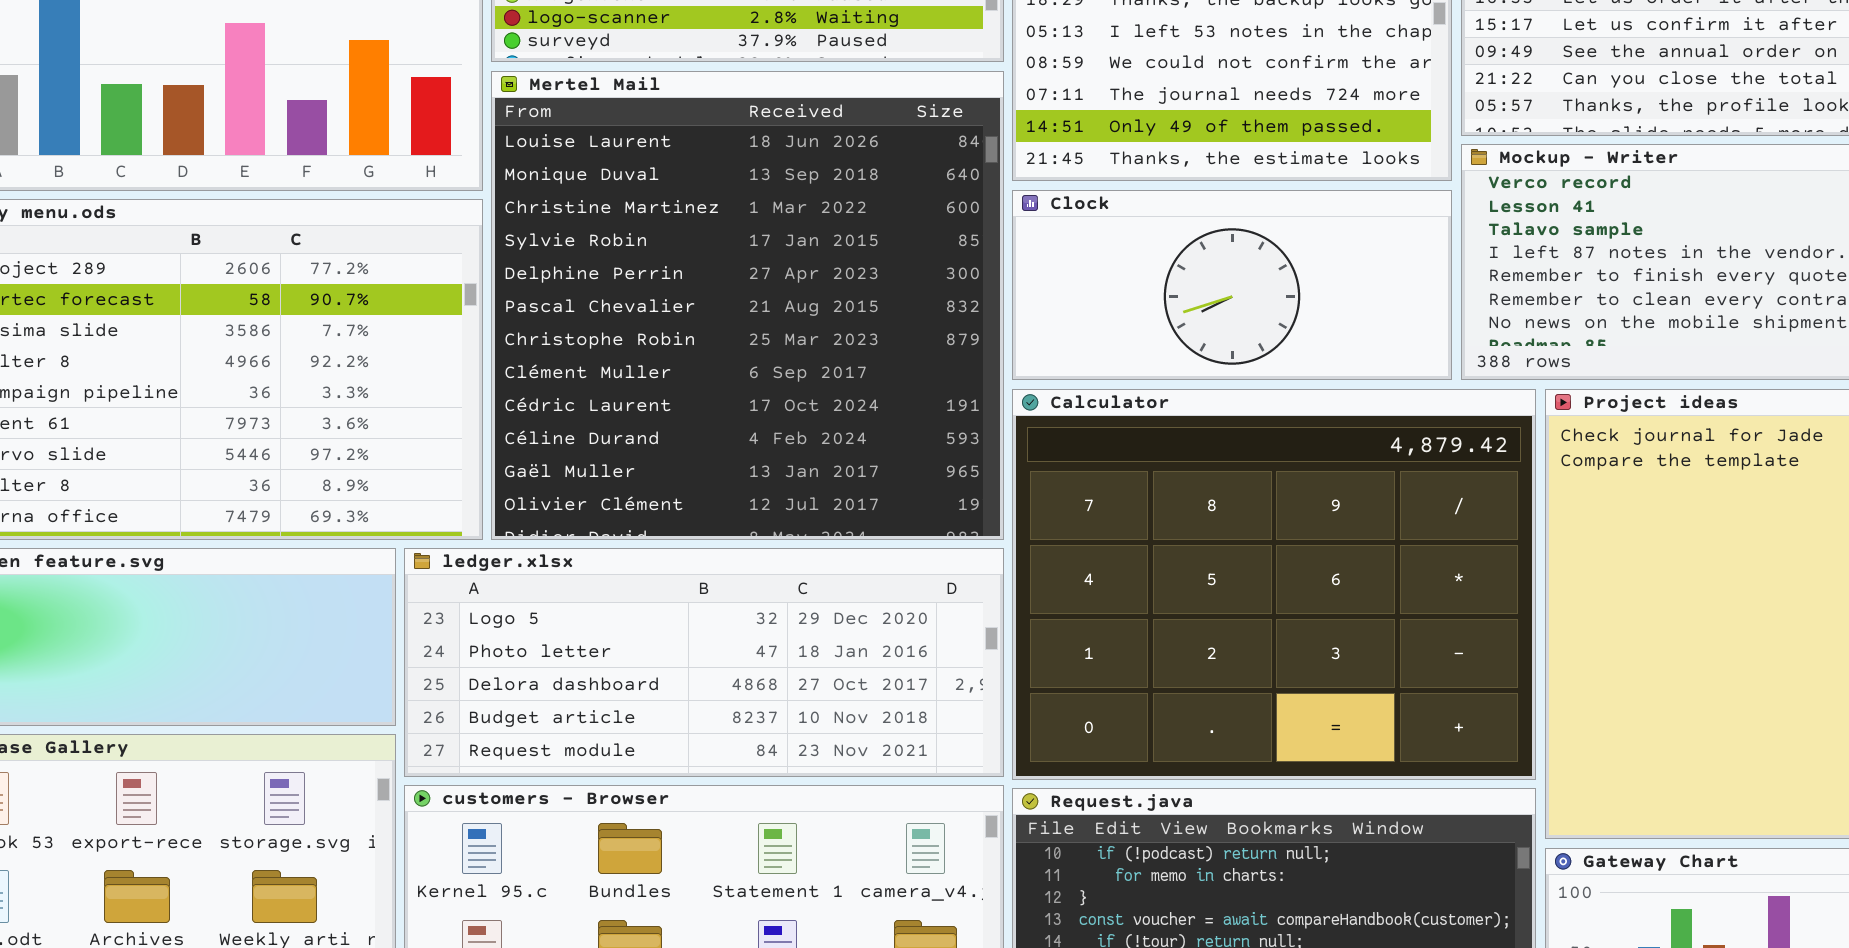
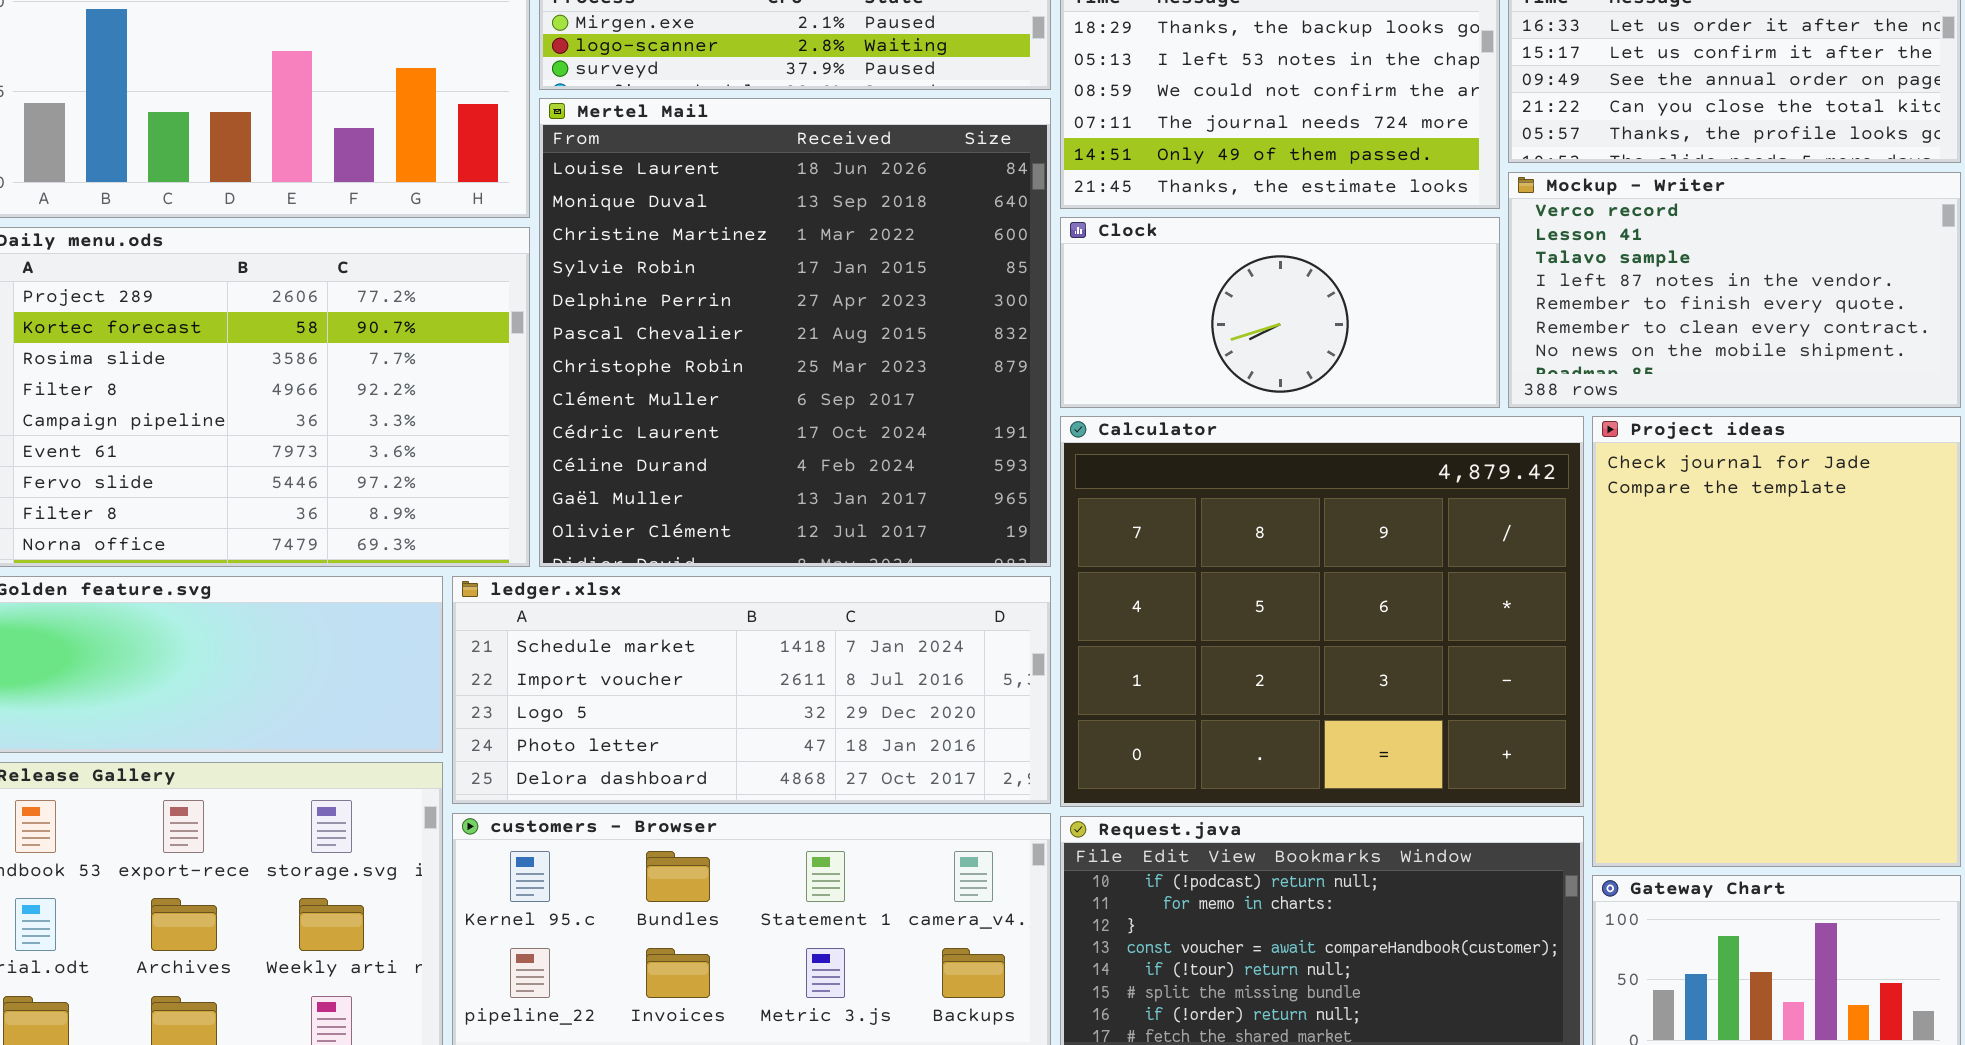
ledger.xlsx: [404,548,1004,777] -> [452,576,1051,804], scrolled up 2 rows

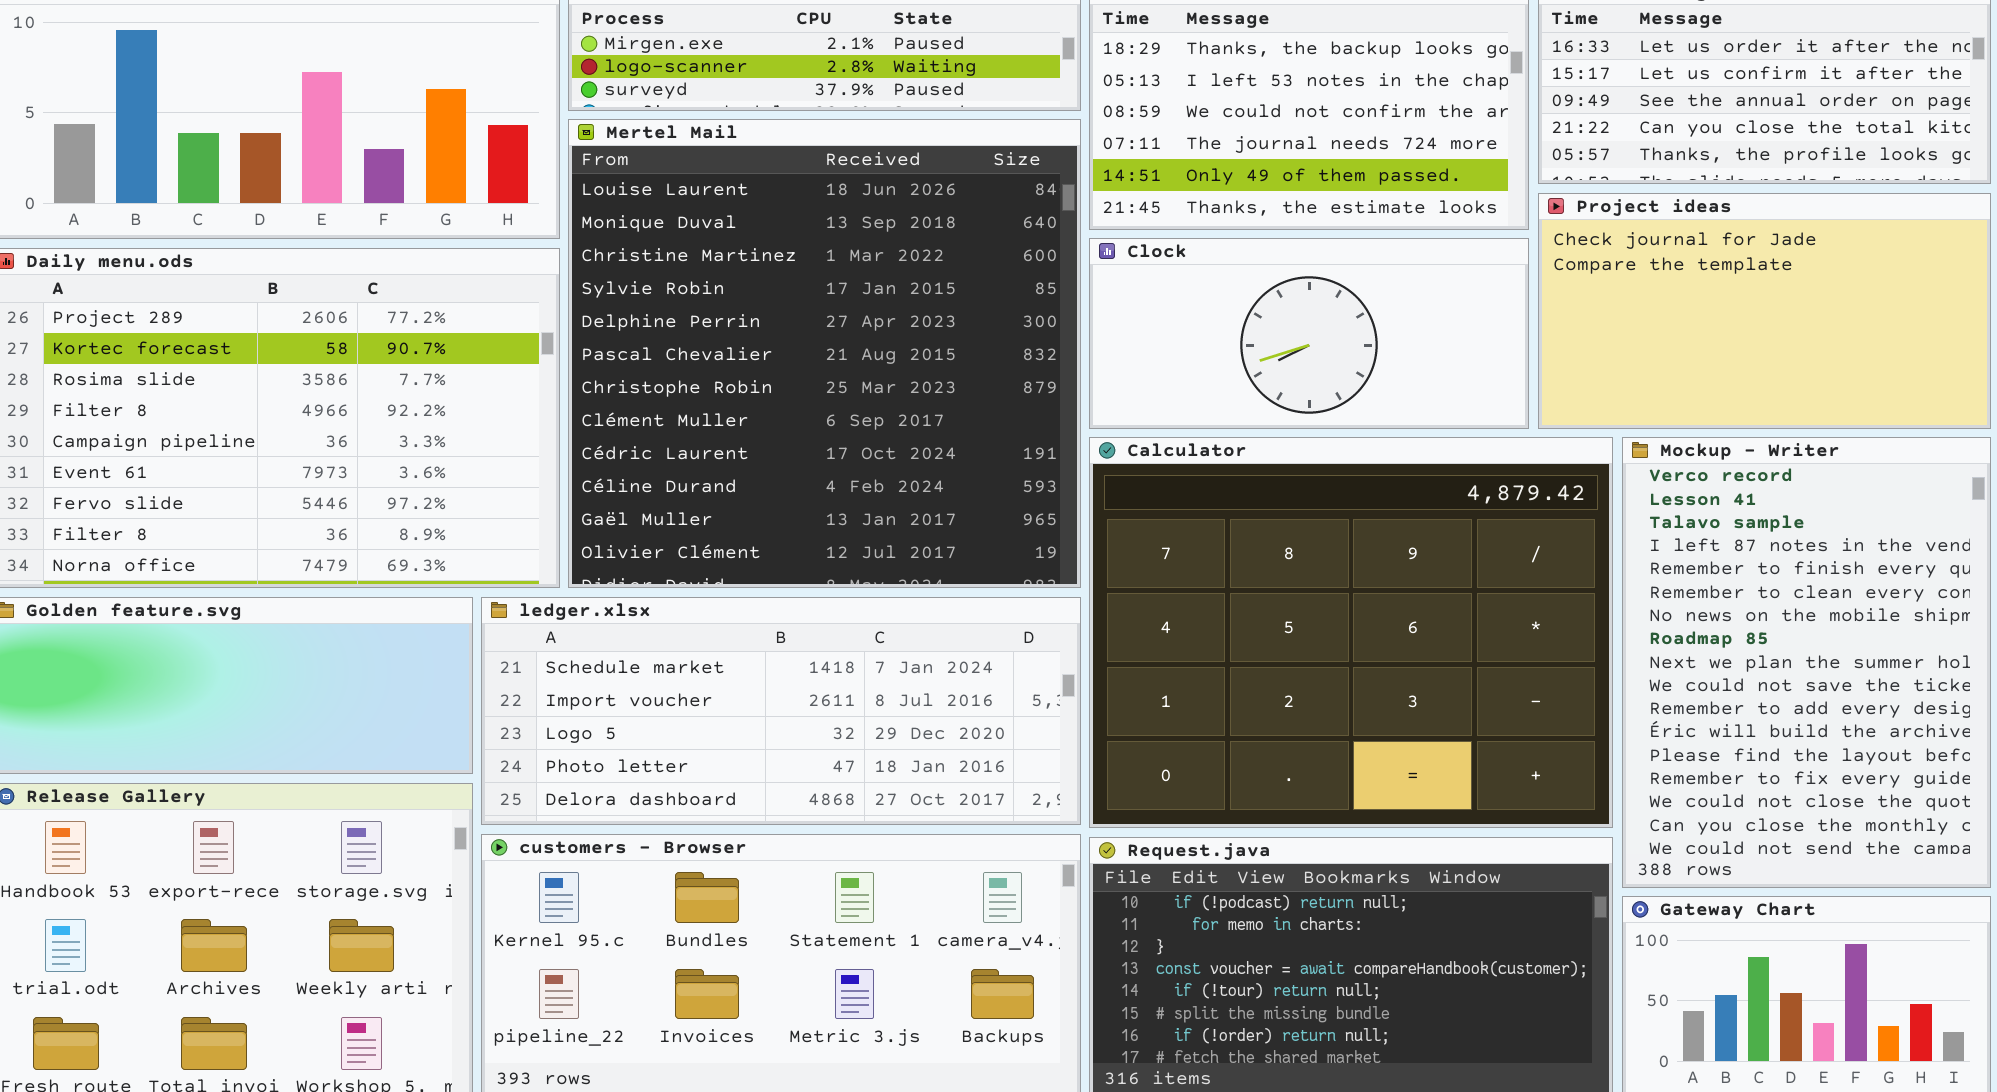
Mockup - Writer: [1508,172,1961,408] -> [1622,437,1991,888], moved, resized
Project ideas: [1592,416,1961,867] -> [1538,193,1991,429], moved, resized

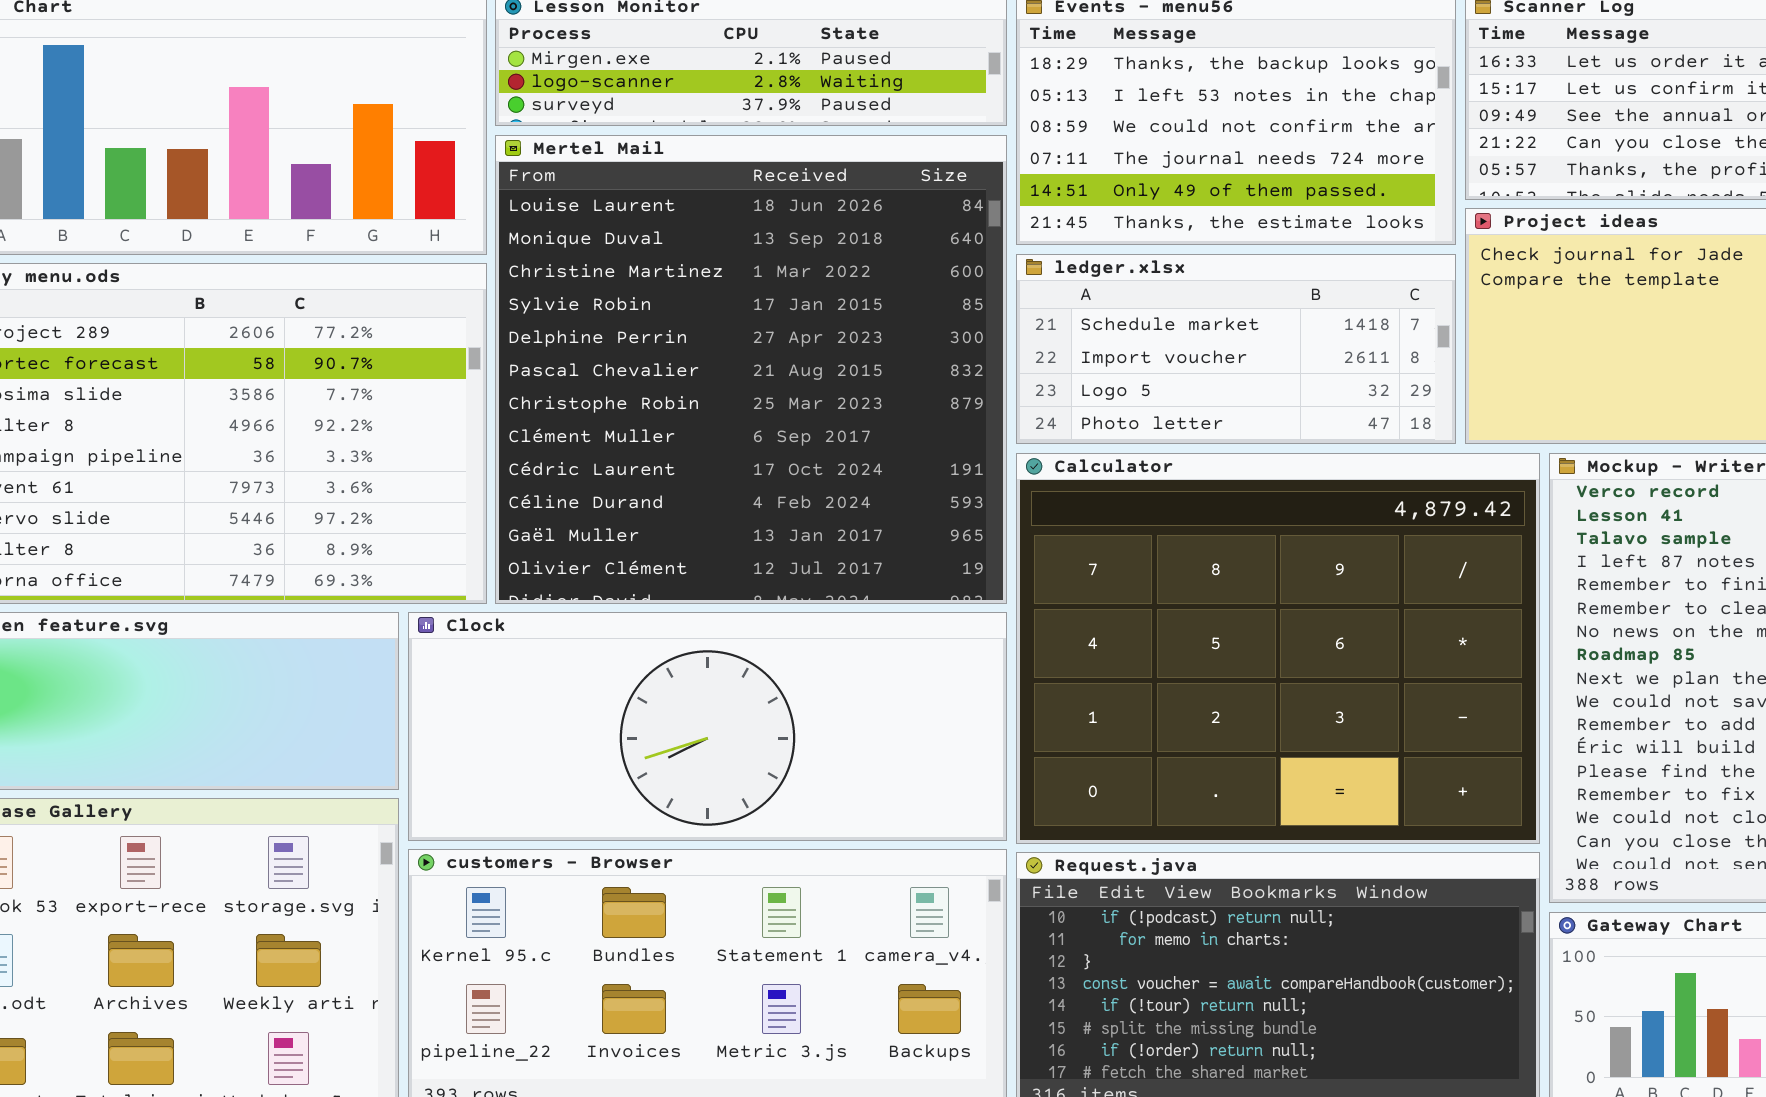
Clock: [1089,238,1529,429] -> [408,612,1007,841], moved, resized
ledger.xlsx: [481,597,1081,825] -> [1016,254,1456,444], moved, resized

